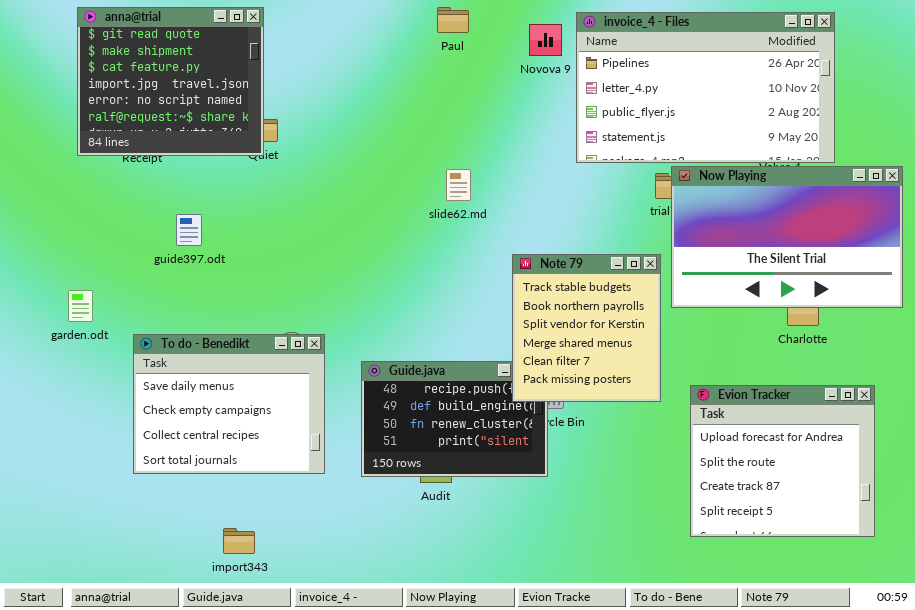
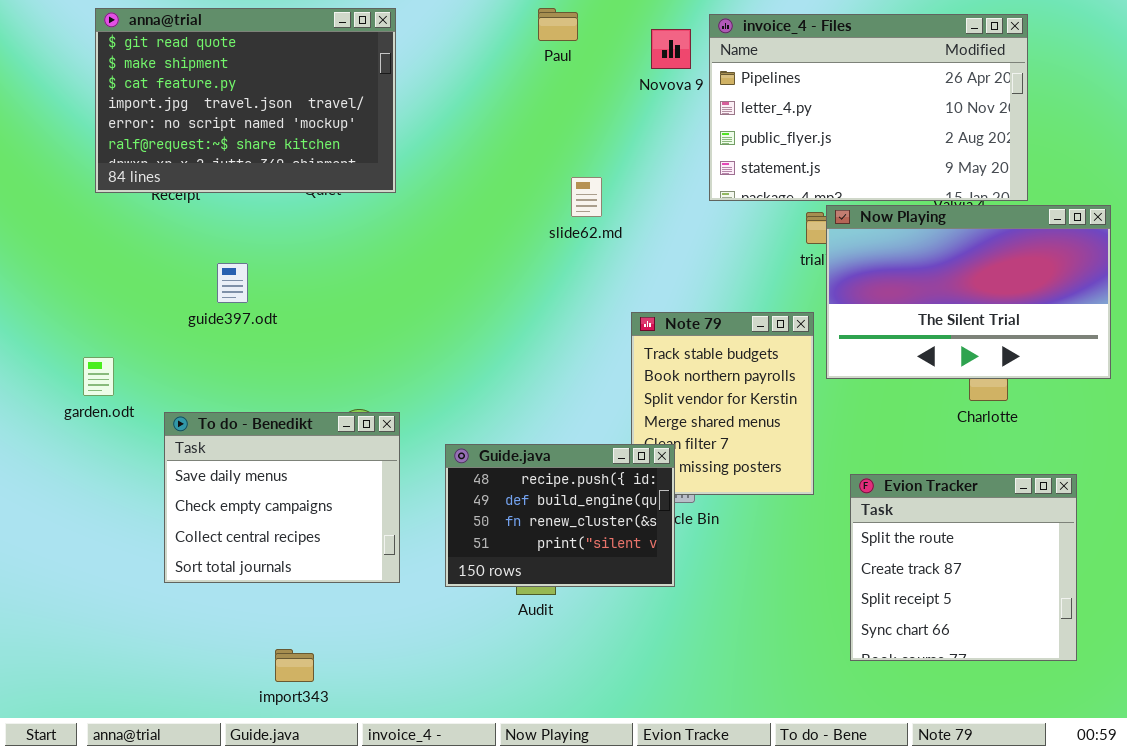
anna@trial: [77,7,264,156] -> [95,8,396,193], resized
slide62.md: [446,169,471,201] -> [571,177,602,217], moved
Guide.java: [361,361,548,477] -> [445,444,675,587], raised
Evion Tracker: [690,385,875,537] -> [850,474,1077,661], scrolled down 1 row

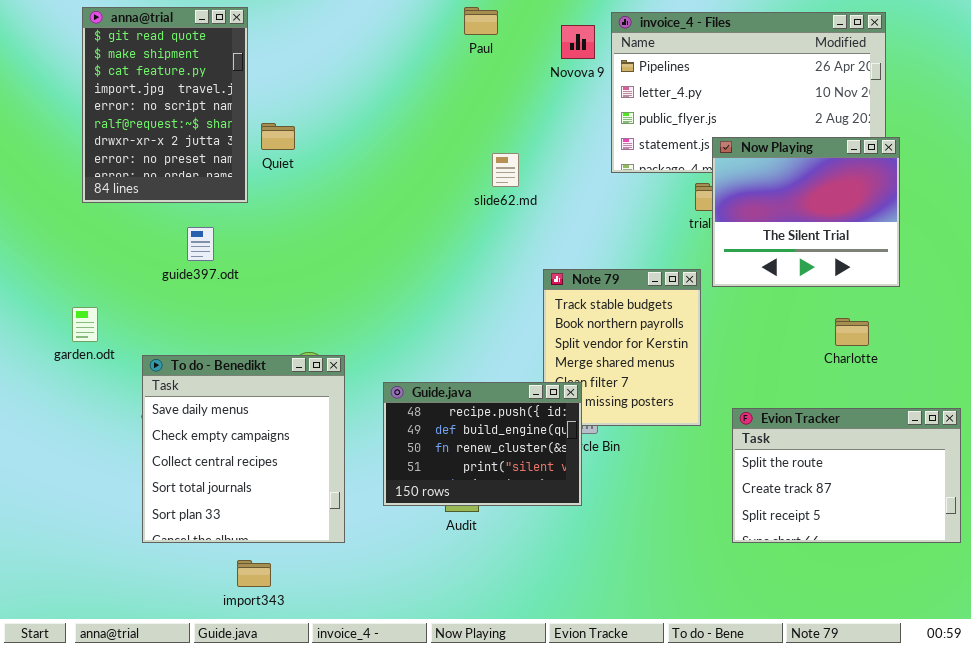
anna@trial: [95,8,396,193] -> [82,7,248,203], resized
Now Playing: [826,205,1111,379] -> [712,137,900,287], moved, resized
To do - Benedikt: [164,412,400,583] -> [142,355,345,543], resized
Evion Tracker: [850,474,1077,661] -> [732,408,961,543], resized

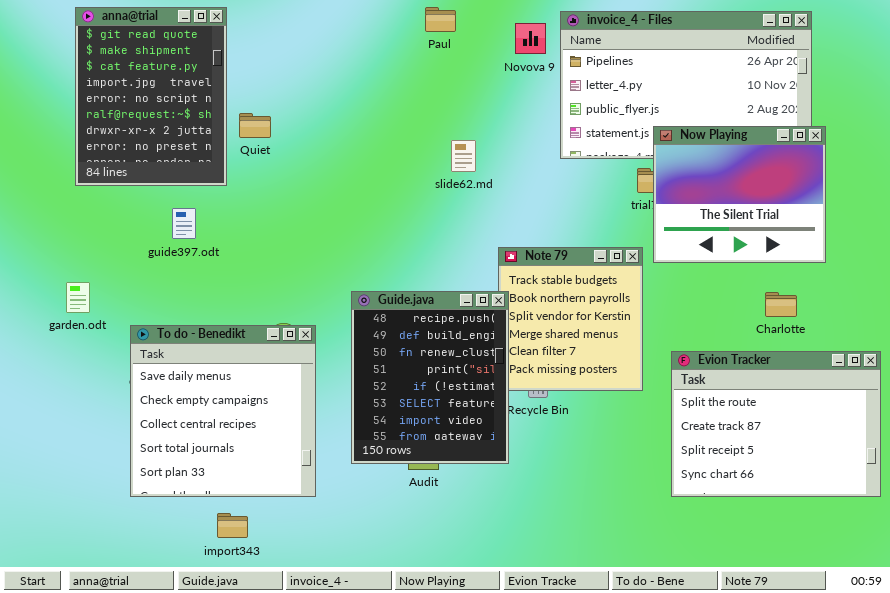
Guide.java: [383,382,582,506] -> [351,291,509,464], resized
Evion Tracker: [732,408,961,543] -> [671,351,881,497], resized

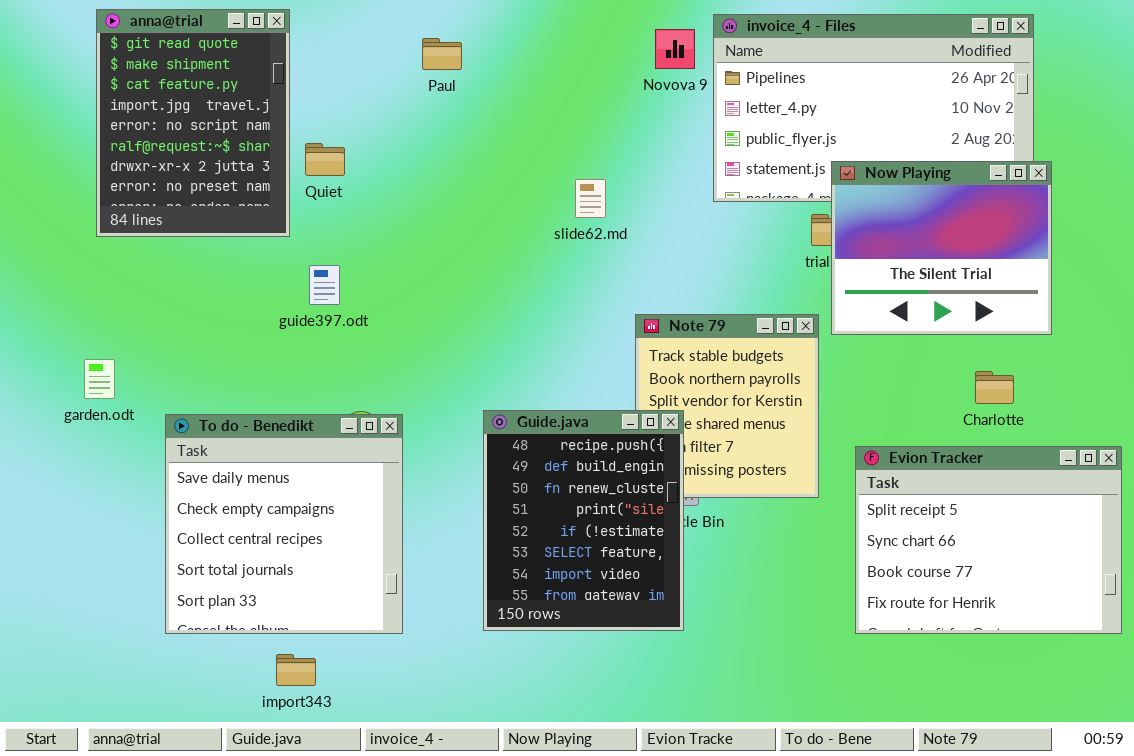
Paul: [425,7,456,32] -> [422,38,462,70], moved
guide397.odt: [172,208,196,239] -> [309,265,340,305], moved
Guide.java: [351,291,509,464] -> [483,410,684,631], moved
Evion Tracker: [671,351,881,497] -> [855,446,1122,634], scrolled down 2 rows

